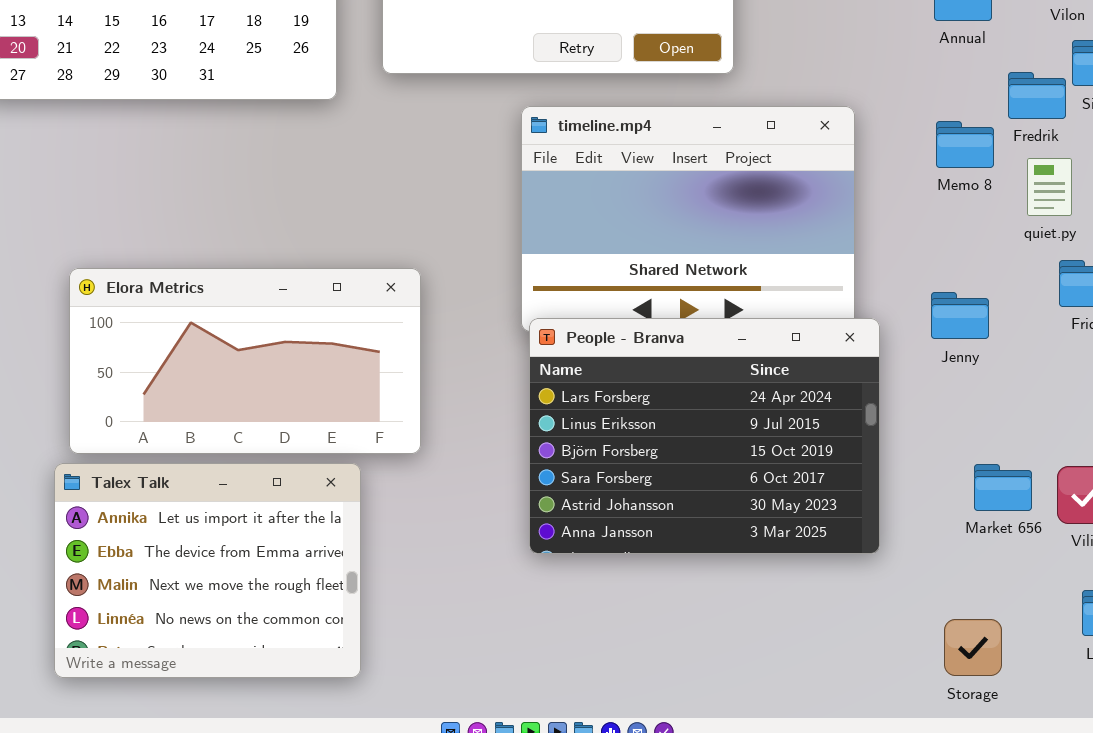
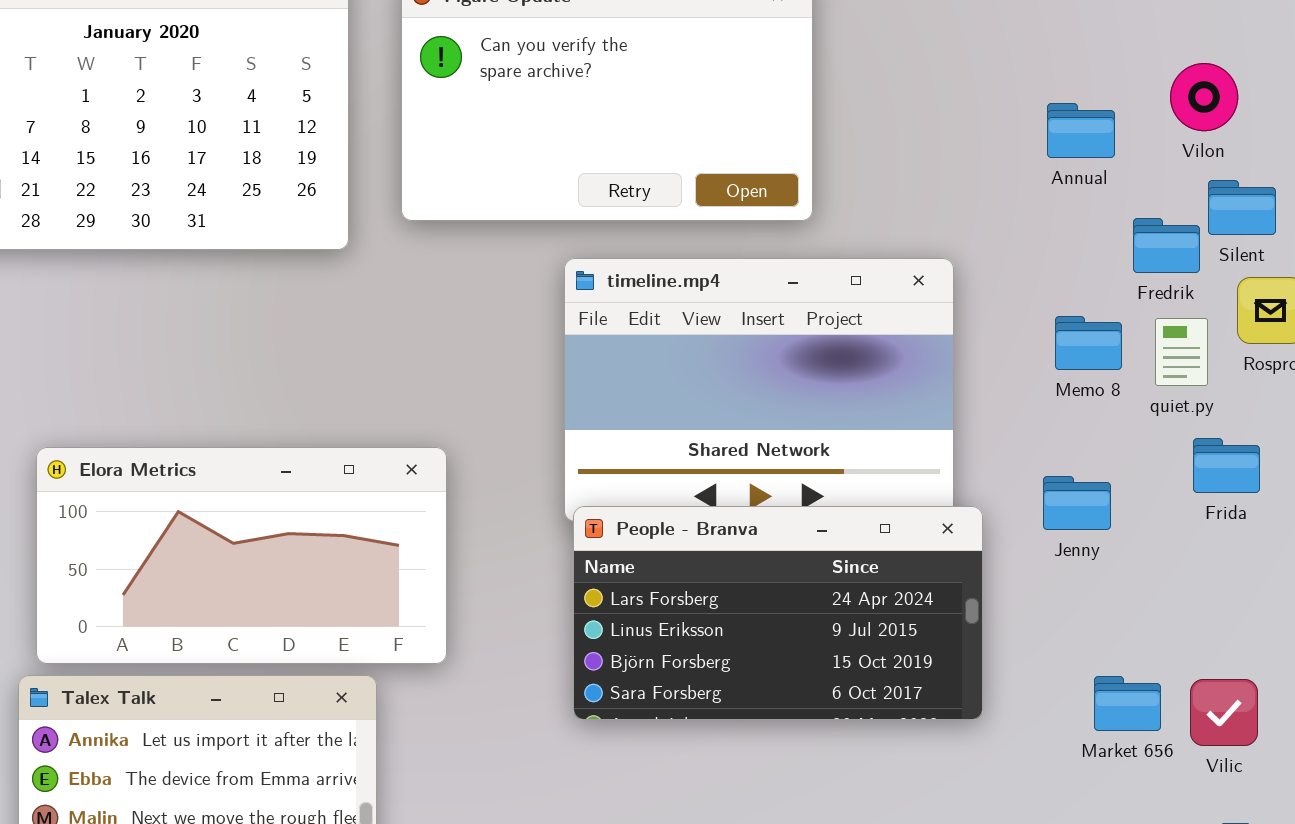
Memo 8: [936,121,994,168] -> [1055,316,1122,370], moved
People - Branva: [529,318,880,554] -> [573,506,983,720], resized

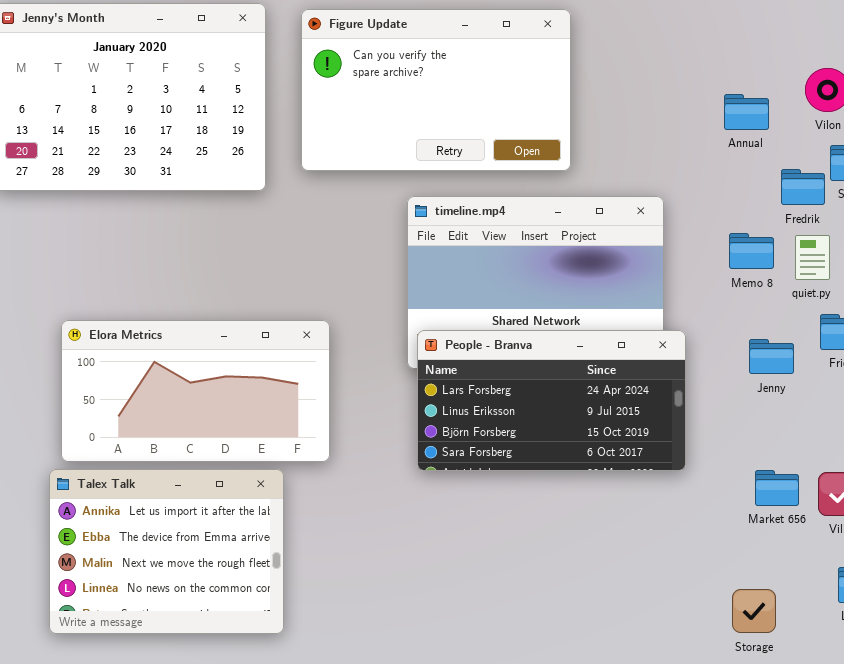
Jenny: [1043,476,1111,530] -> [749,339,794,374], moved
People - Branva: [573,506,983,720] -> [417,330,686,471], moved

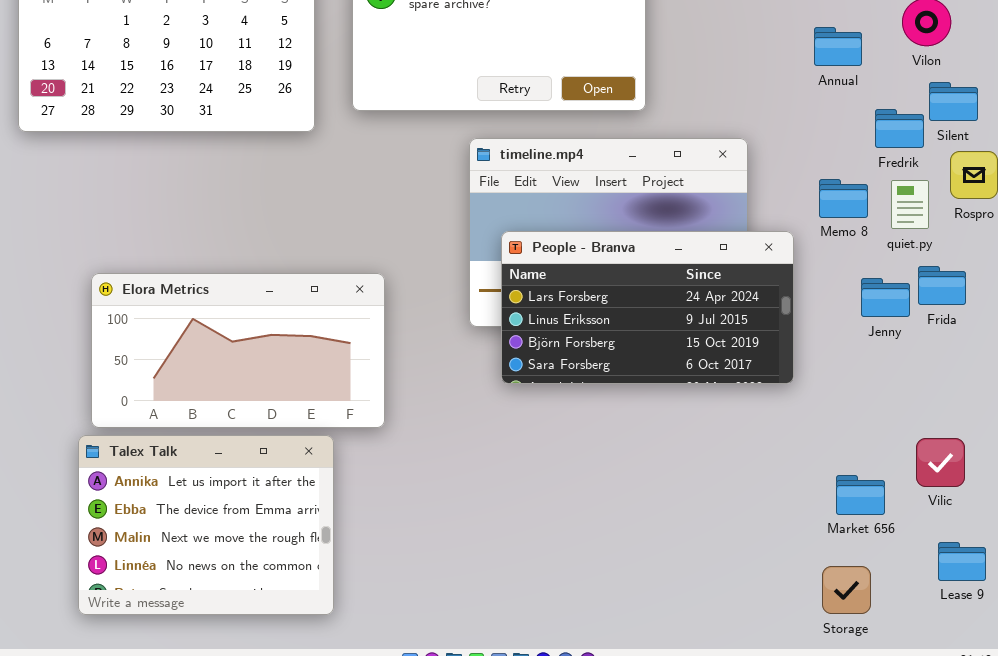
People - Branva: [417,330,686,471] -> [501,231,794,384], moved
Jenny: [749,339,794,374] -> [861,278,910,317], moved
Market 656: [755,470,799,506] -> [836,475,885,515], moved

